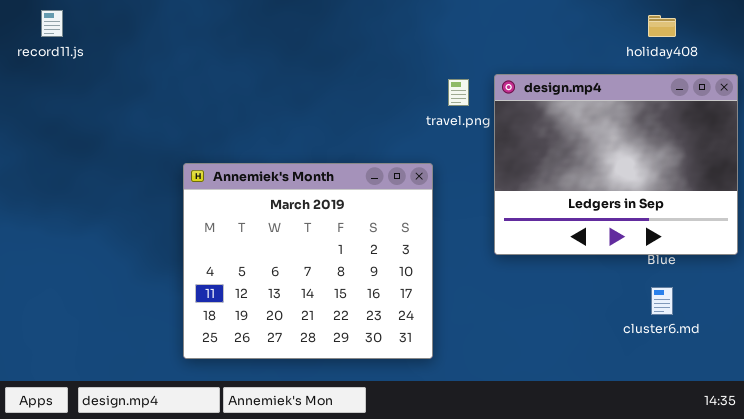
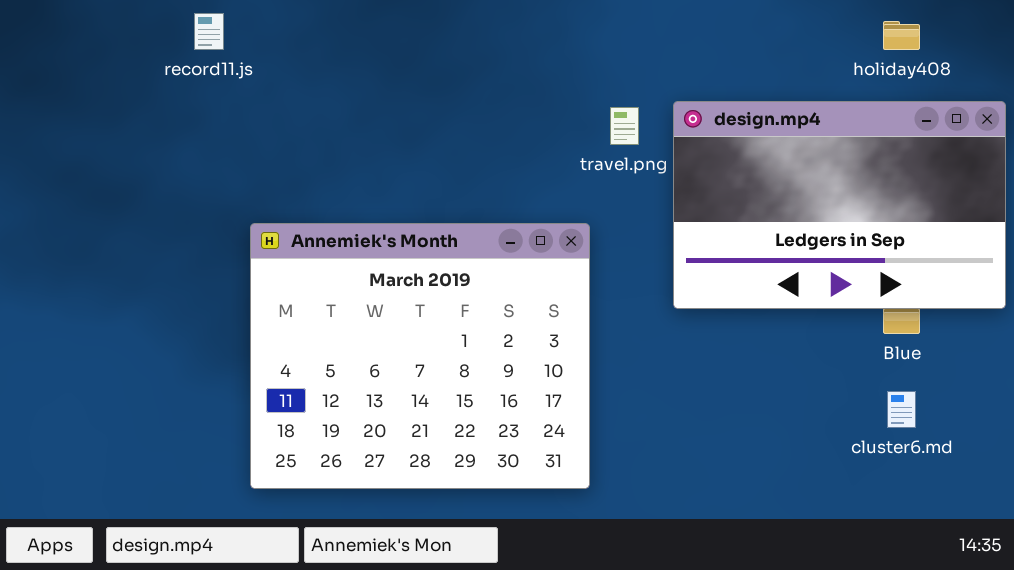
record11.js: [41,10,63,37] -> [194,13,224,50], moved
design.mp4: [494,74,738,255] -> [673,101,1006,309], resized

